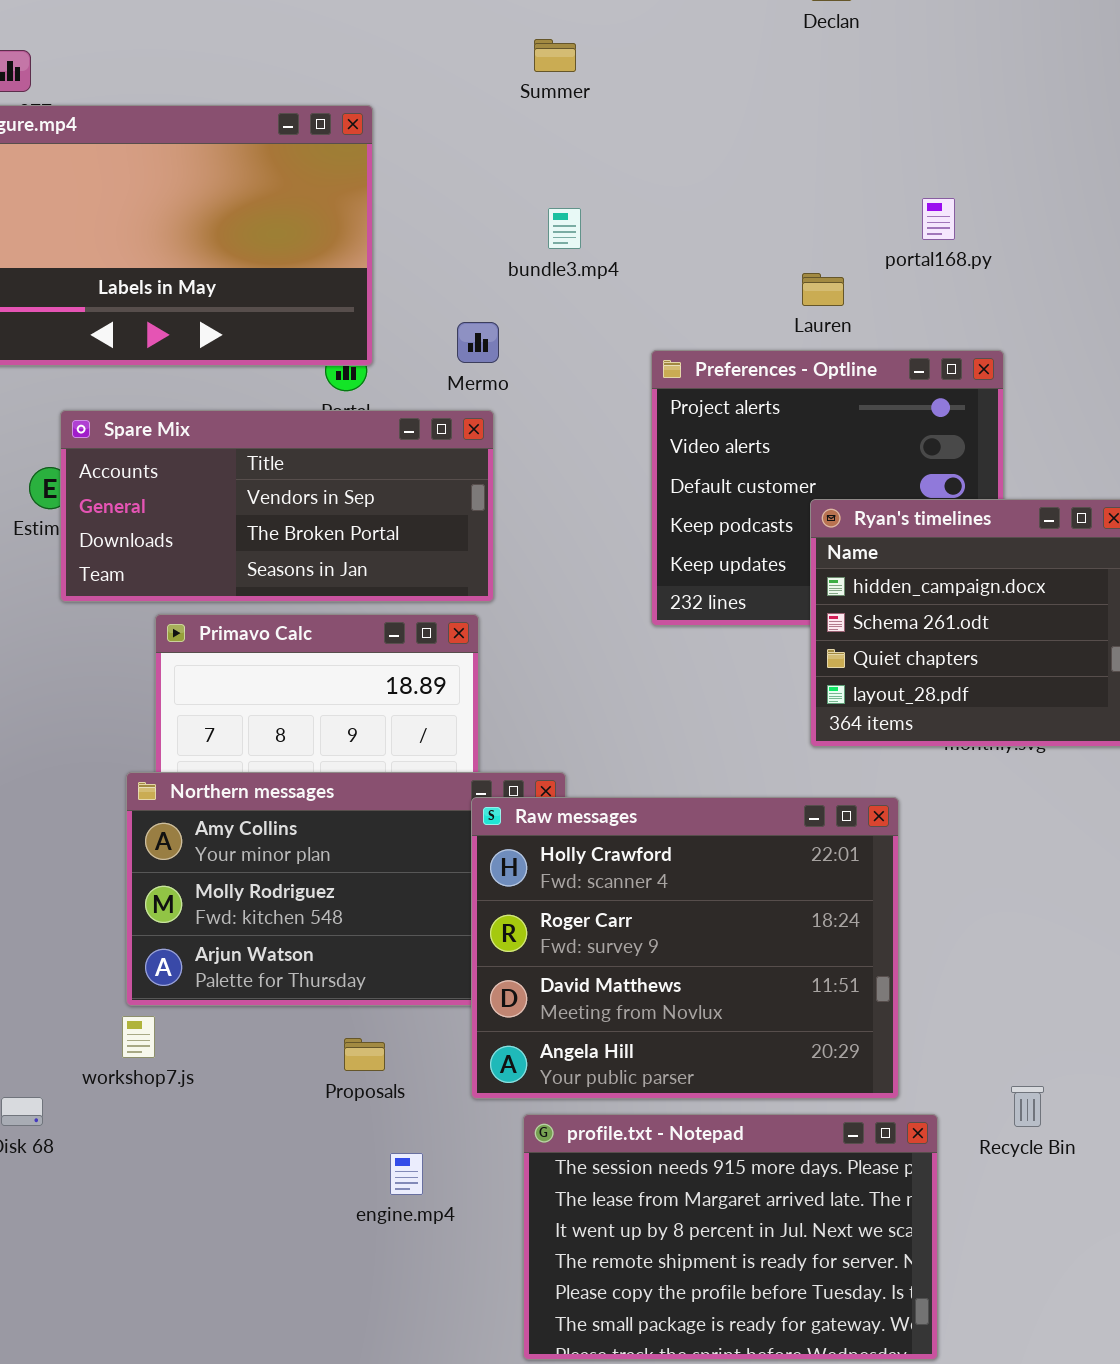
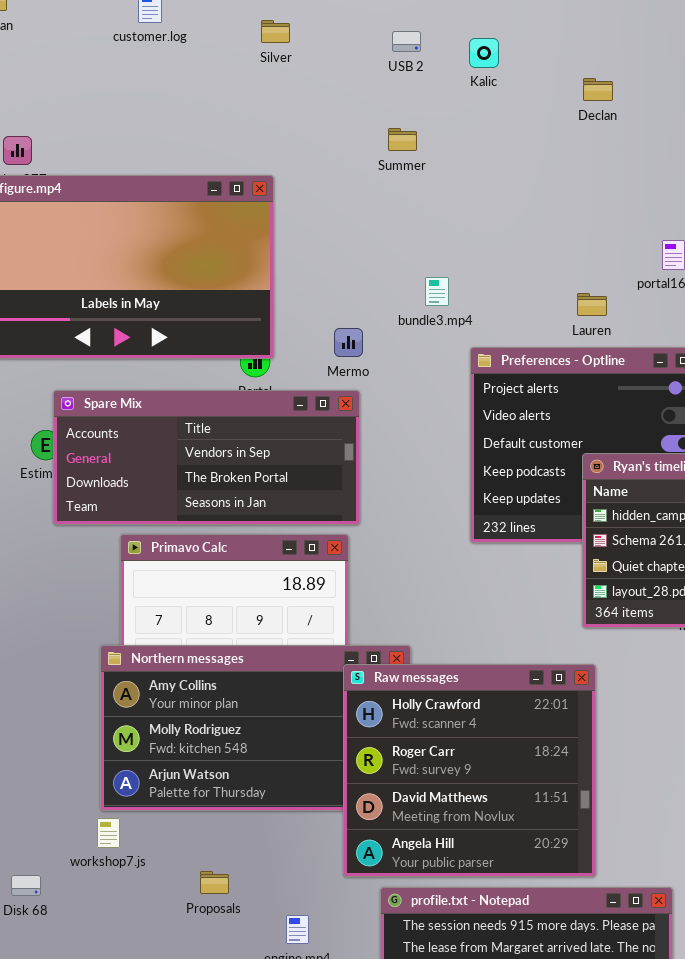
bundle3.mp4: [548,208,581,249] -> [425,277,449,306], moved
Raw messages: [471,797,899,1099] -> [343,664,596,877], resized
Proposals: [344,1038,385,1071] -> [200,871,229,894], moved

